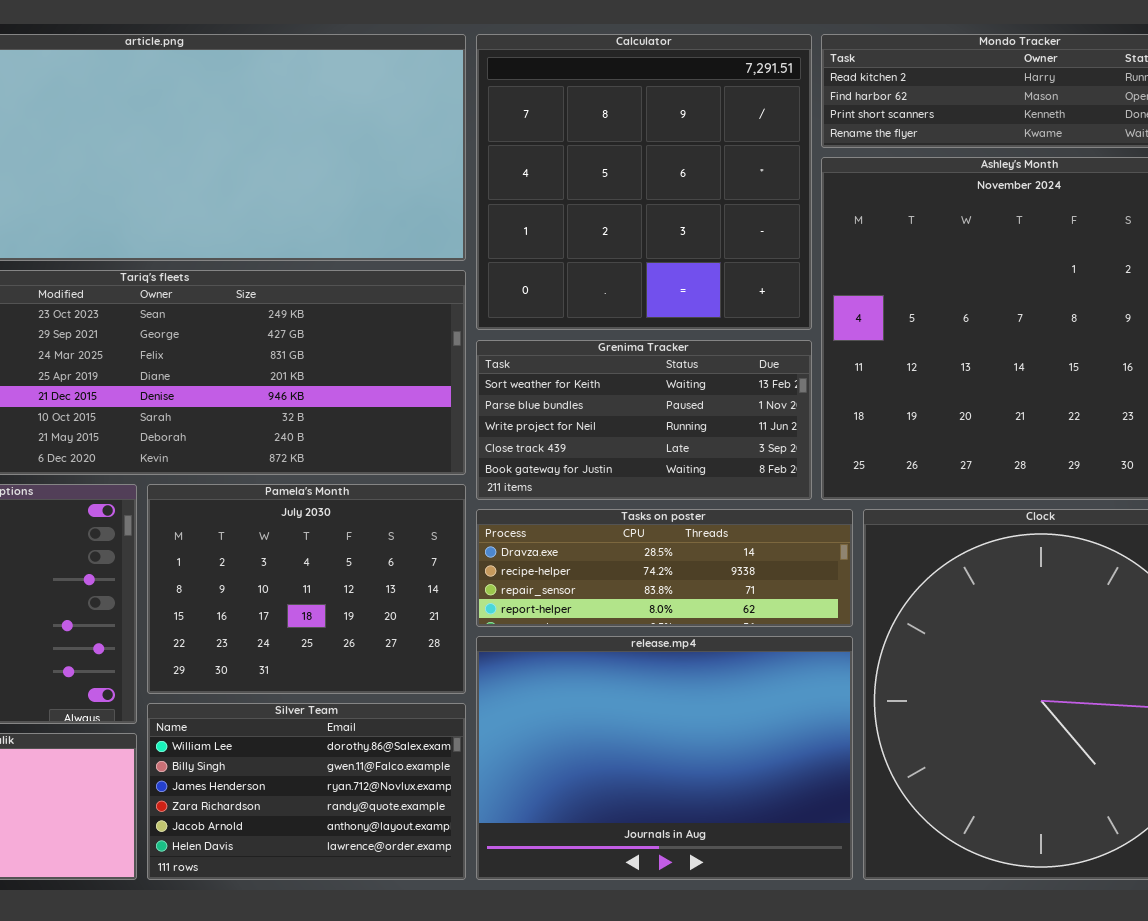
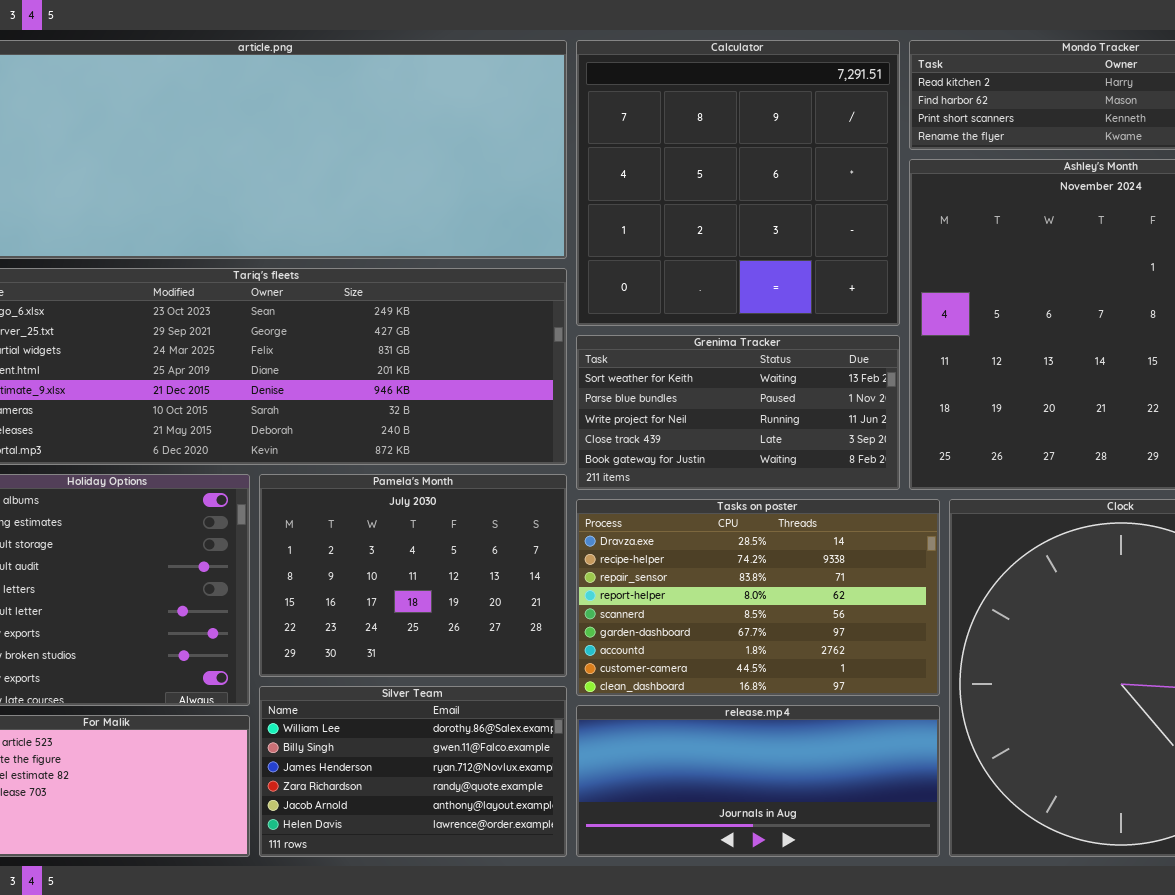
Tasks on poster: [476,509,853,627] -> [576,499,940,696], resized
release.mp4: [476,636,853,880] -> [576,705,940,857], resized

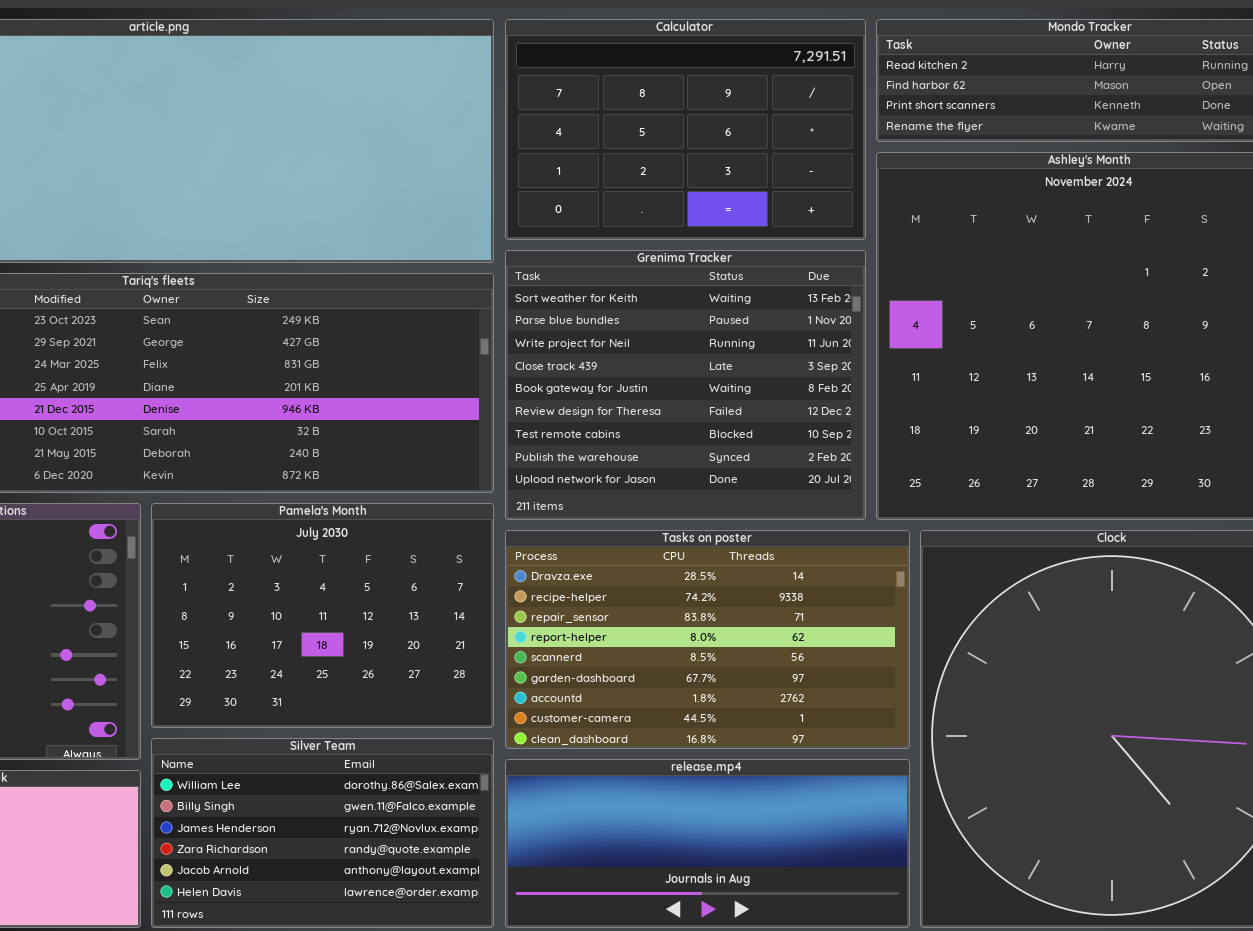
Calculator: [576,40,900,326] -> [505,19,866,240], resized
Grenima Tracker: [576,335,900,490] -> [505,250,866,520], resized

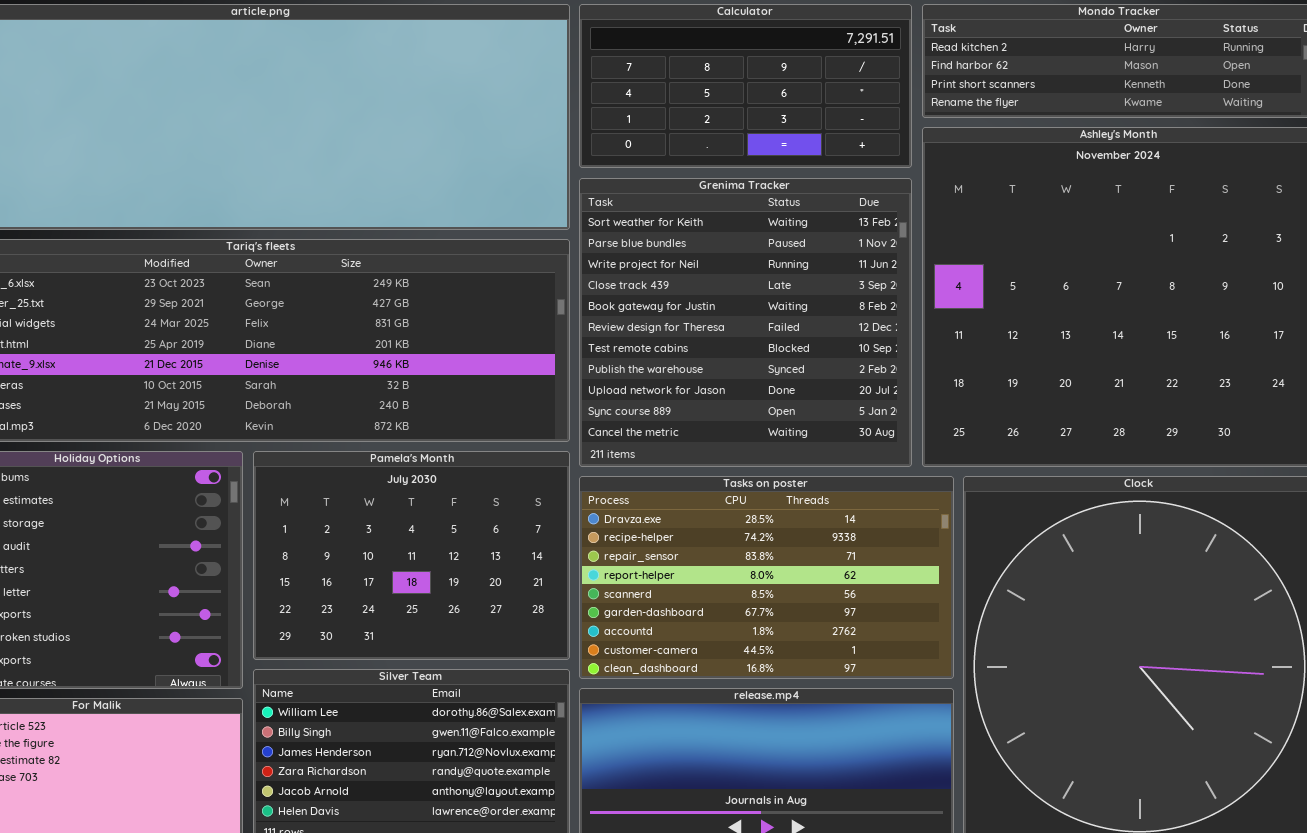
Calculator: [505,19,866,240] -> [579,4,912,168], resized
Grenima Tracker: [505,250,866,520] -> [579,178,912,467], resized

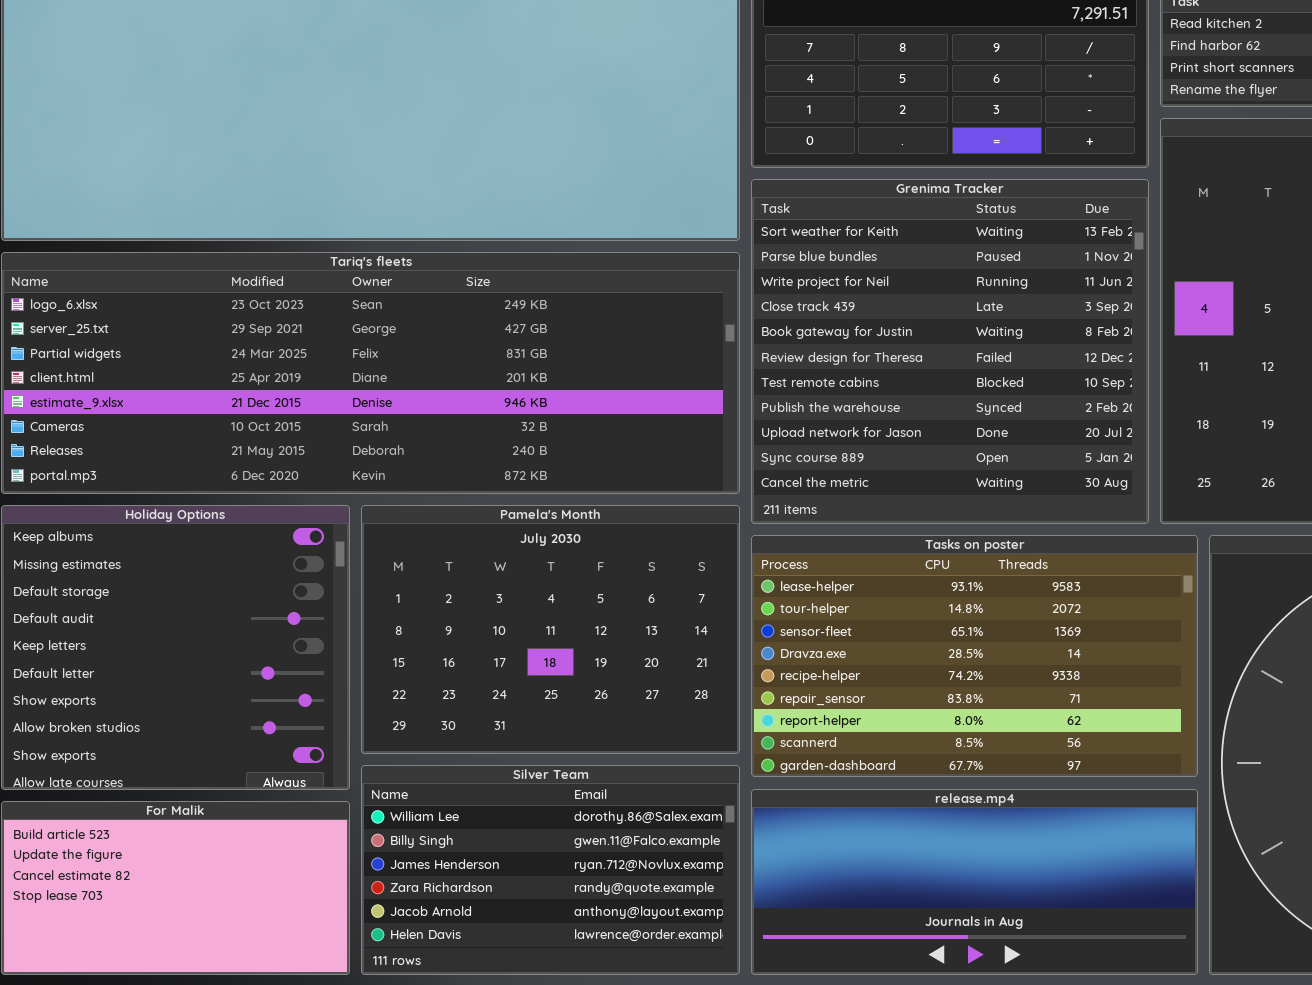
Tasks on poster: [579,476,954,679] -> [751,535,1198,777], scrolled up 3 rows

